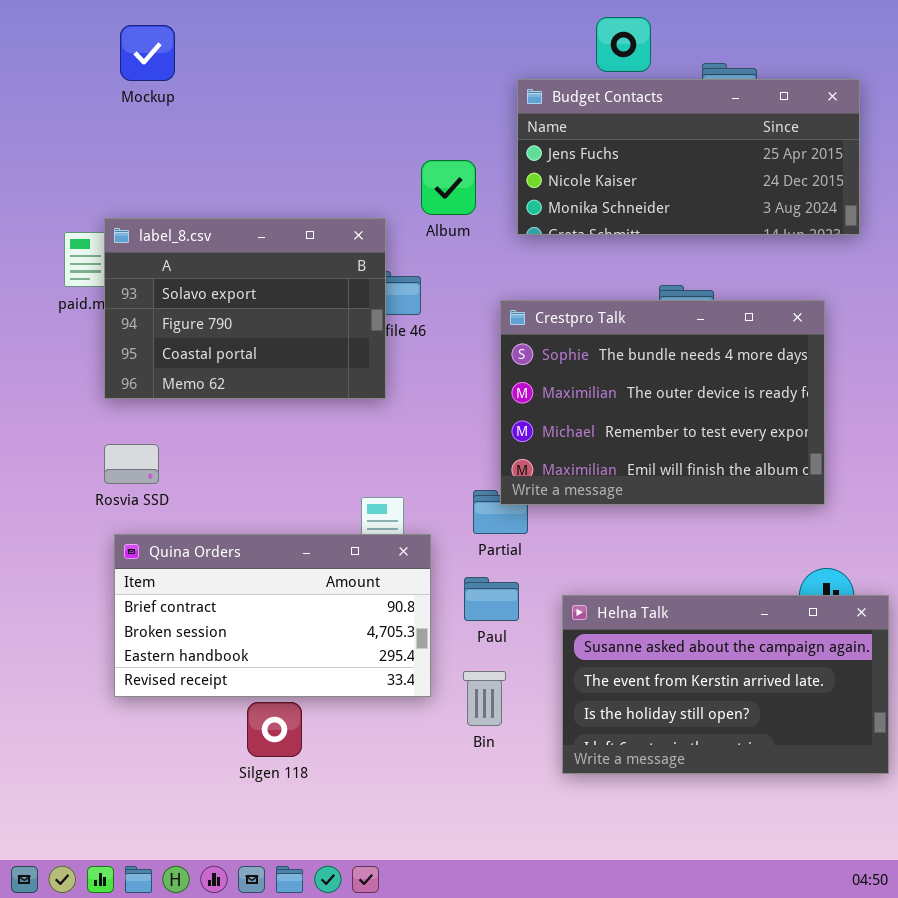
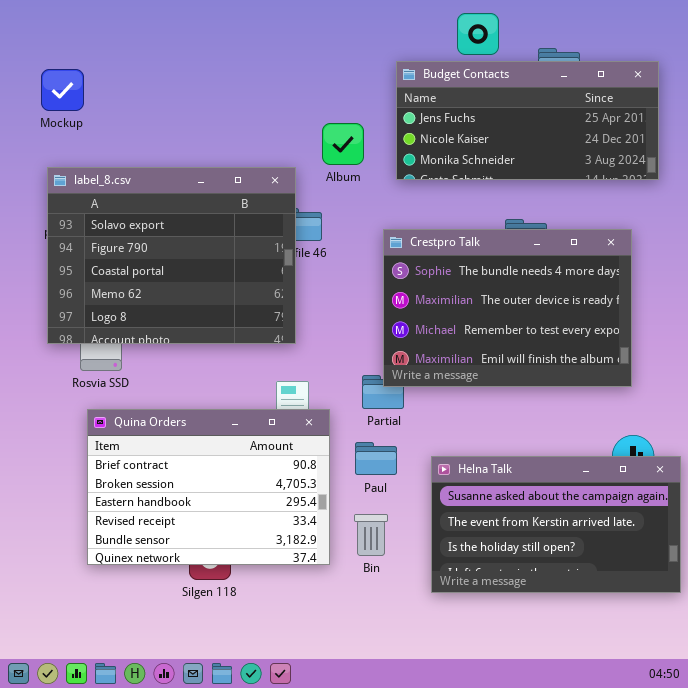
Mockup: [120,25,175,81] -> [41,69,84,111], moved
label_8.csv: [104,218,386,399] -> [47,167,296,344], resized
Quina Orders: [114,534,431,697] -> [87,409,330,565], resized

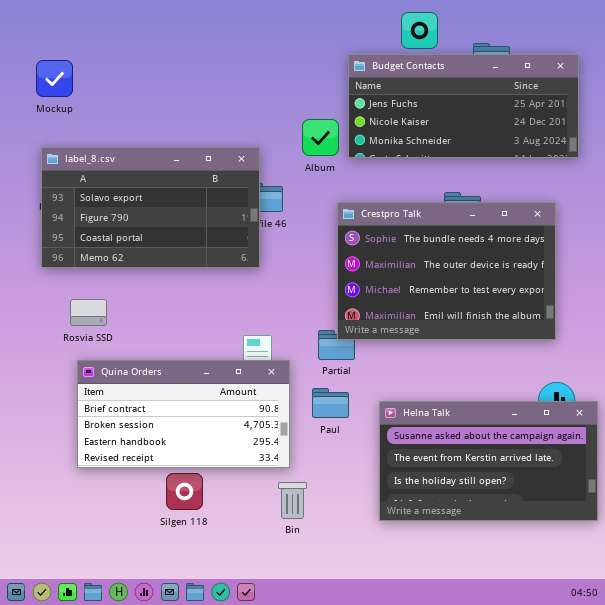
Album: [322,123,364,165] -> [302,119,339,156], moved
label_8.csv: [47,167,296,344] -> [41,147,260,268], resized
Quina Orders: [87,409,330,565] -> [77,360,290,468], resized
Bin: [354,514,388,556] -> [278,482,307,519], moved

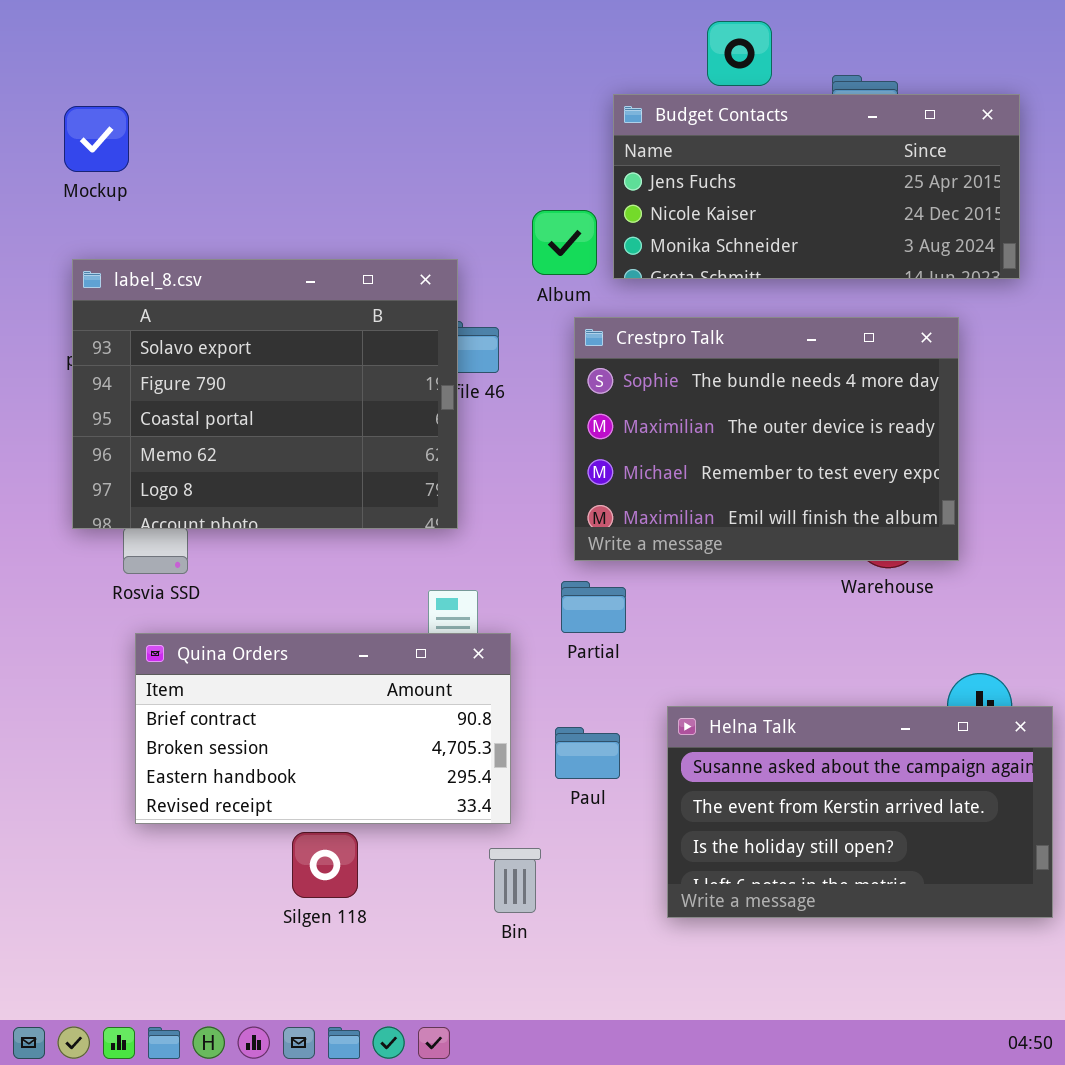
label_8.csv: [41,147,260,268] -> [72,259,458,529], resized
Crestpro Talk: [337,202,556,340] -> [574,317,959,561], moved
Paul: [312,388,349,418] -> [555,727,620,779], moved

